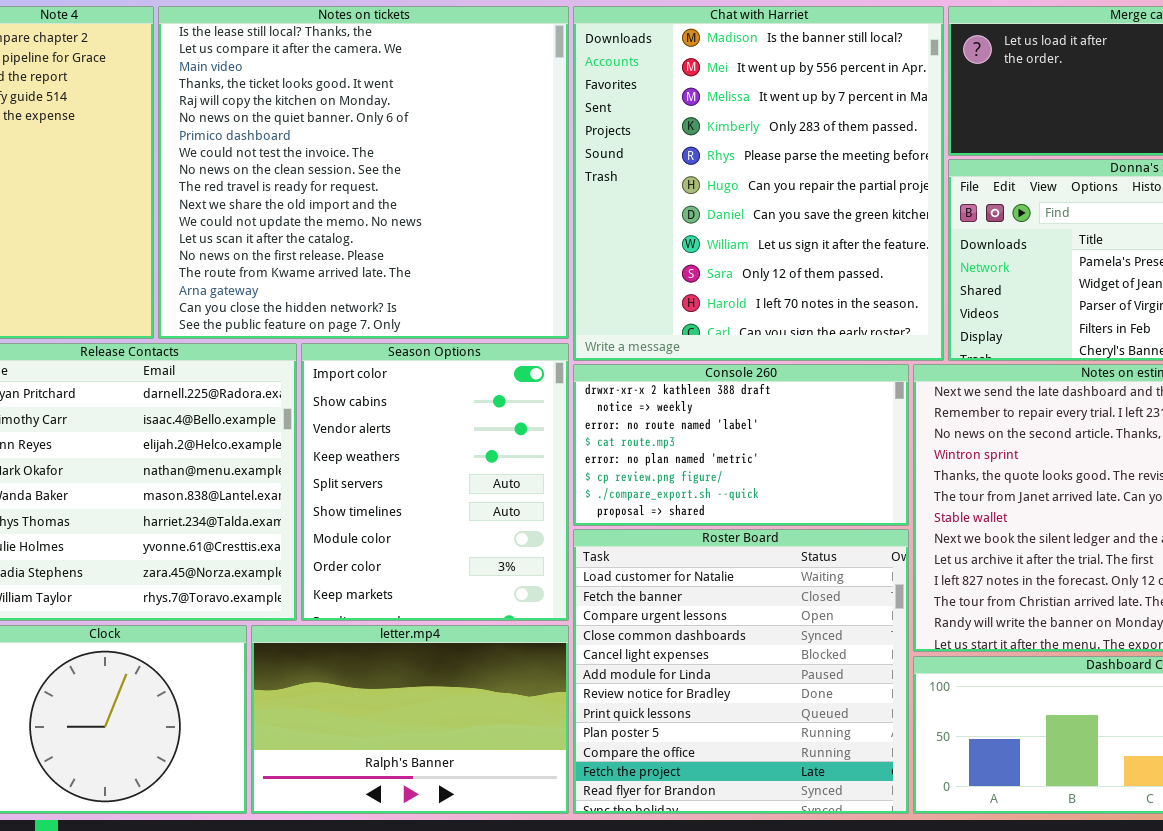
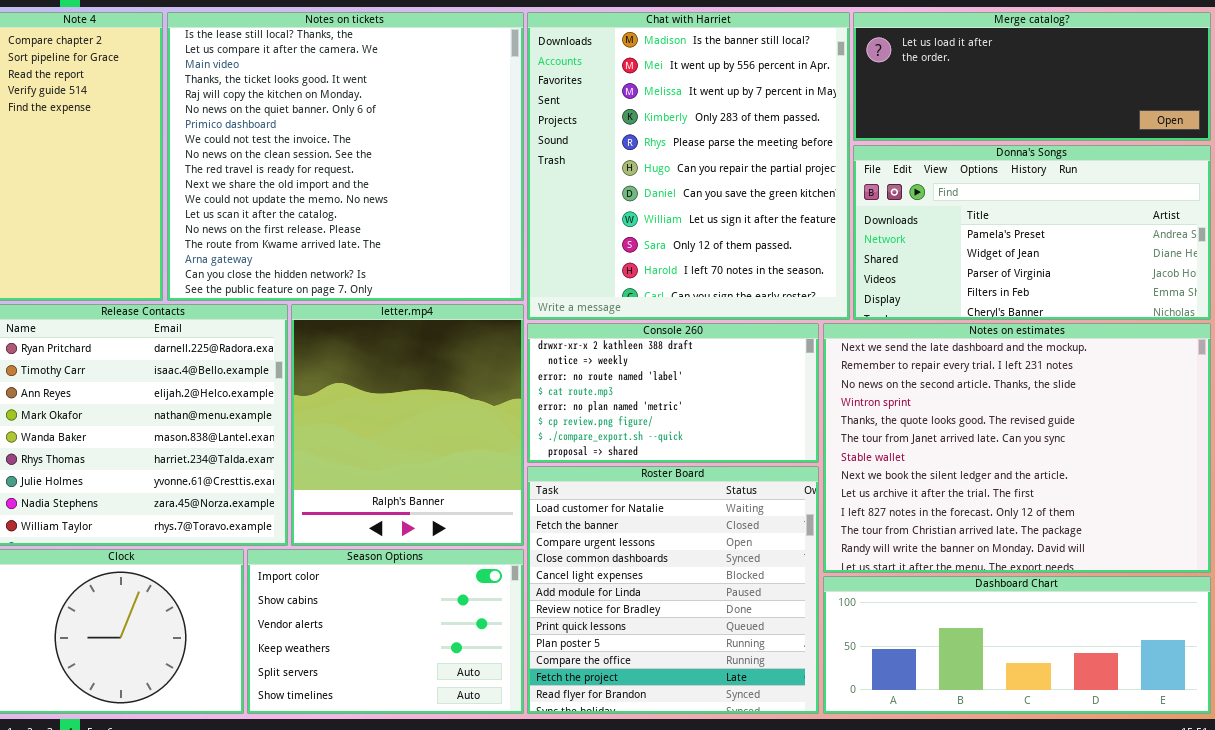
Season Options: [301,343,569,621] -> [247,549,524,714], moved, resized
letter.mp4: [251,625,569,814] -> [291,304,524,546], moved, resized

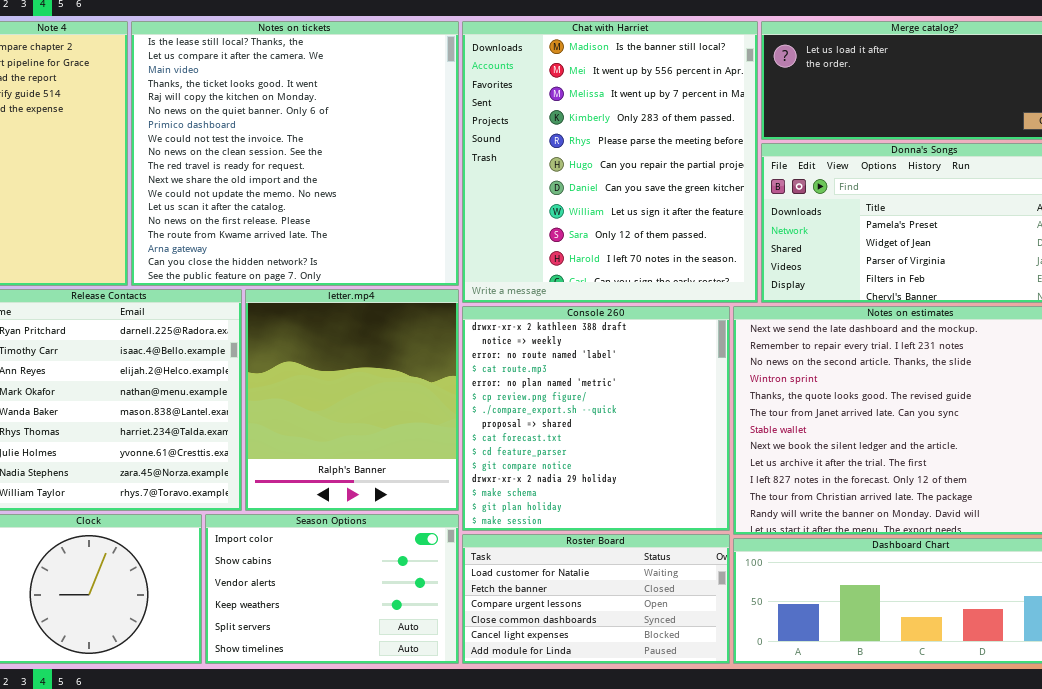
Console 260: [527,323,819,463] -> [462,306,730,531], resized
Roster Board: [527,466,819,714] -> [462,534,730,664], resized

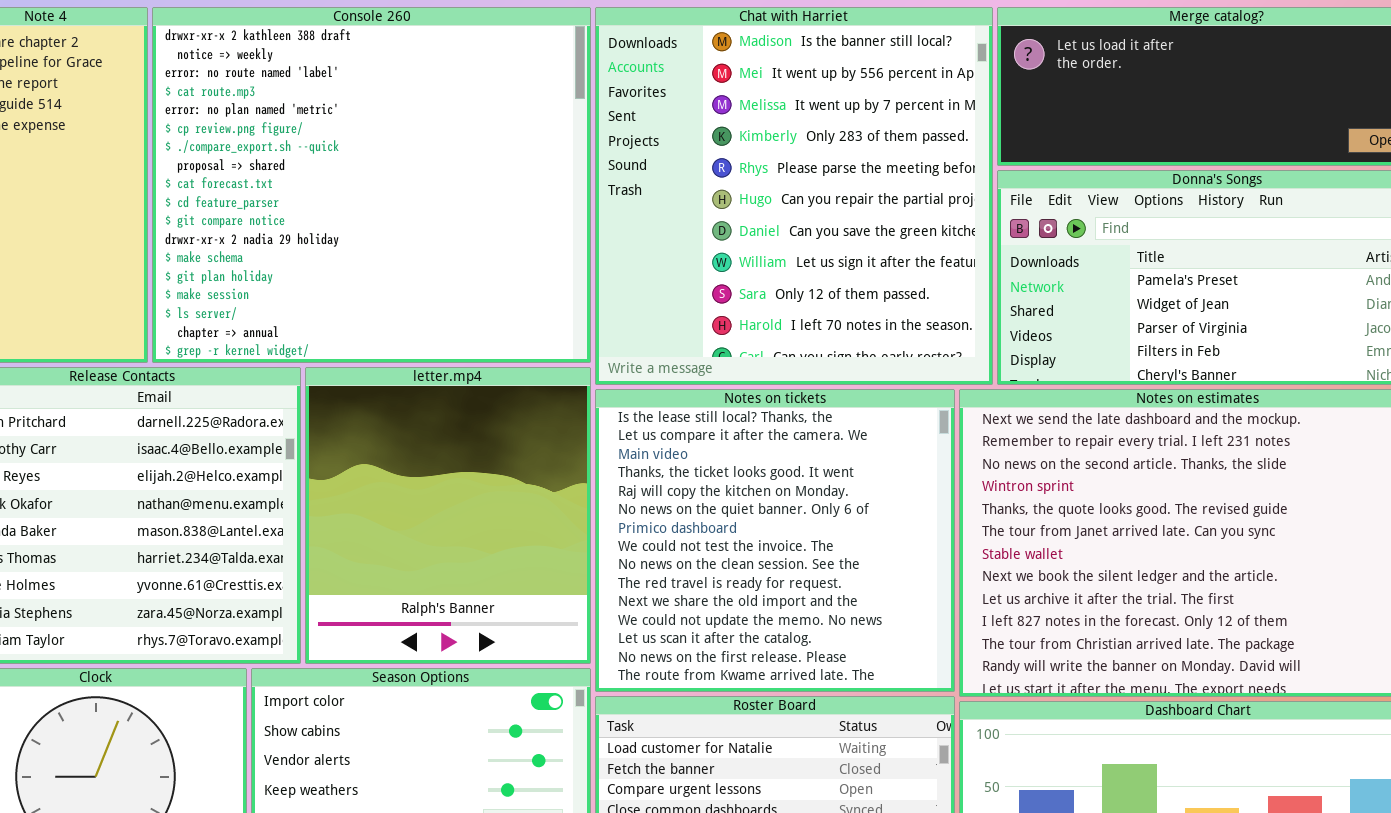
Notes on tickets: [131,21,459,286] -> [595,389,955,692], moved, resized
Console 260: [462,306,730,531] -> [152,7,591,363], moved, resized

